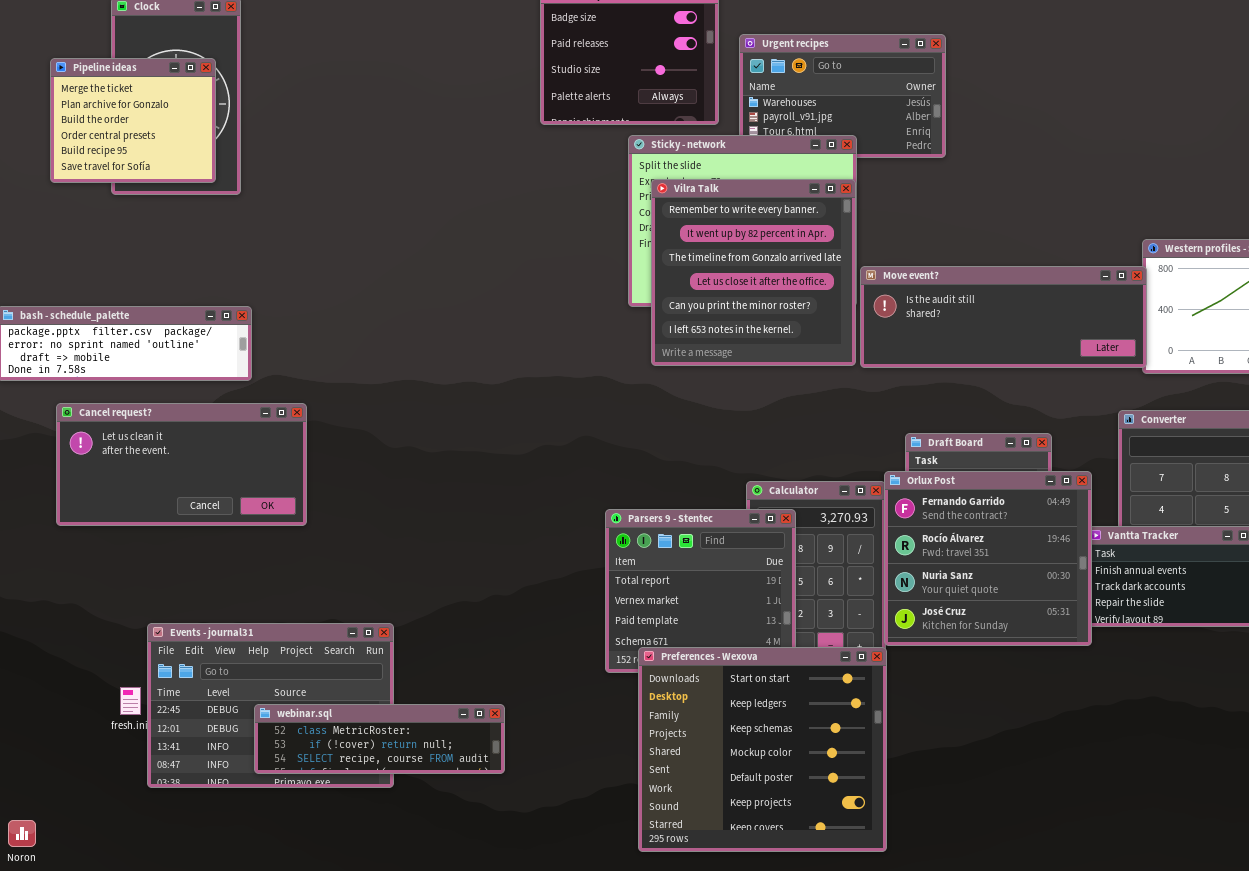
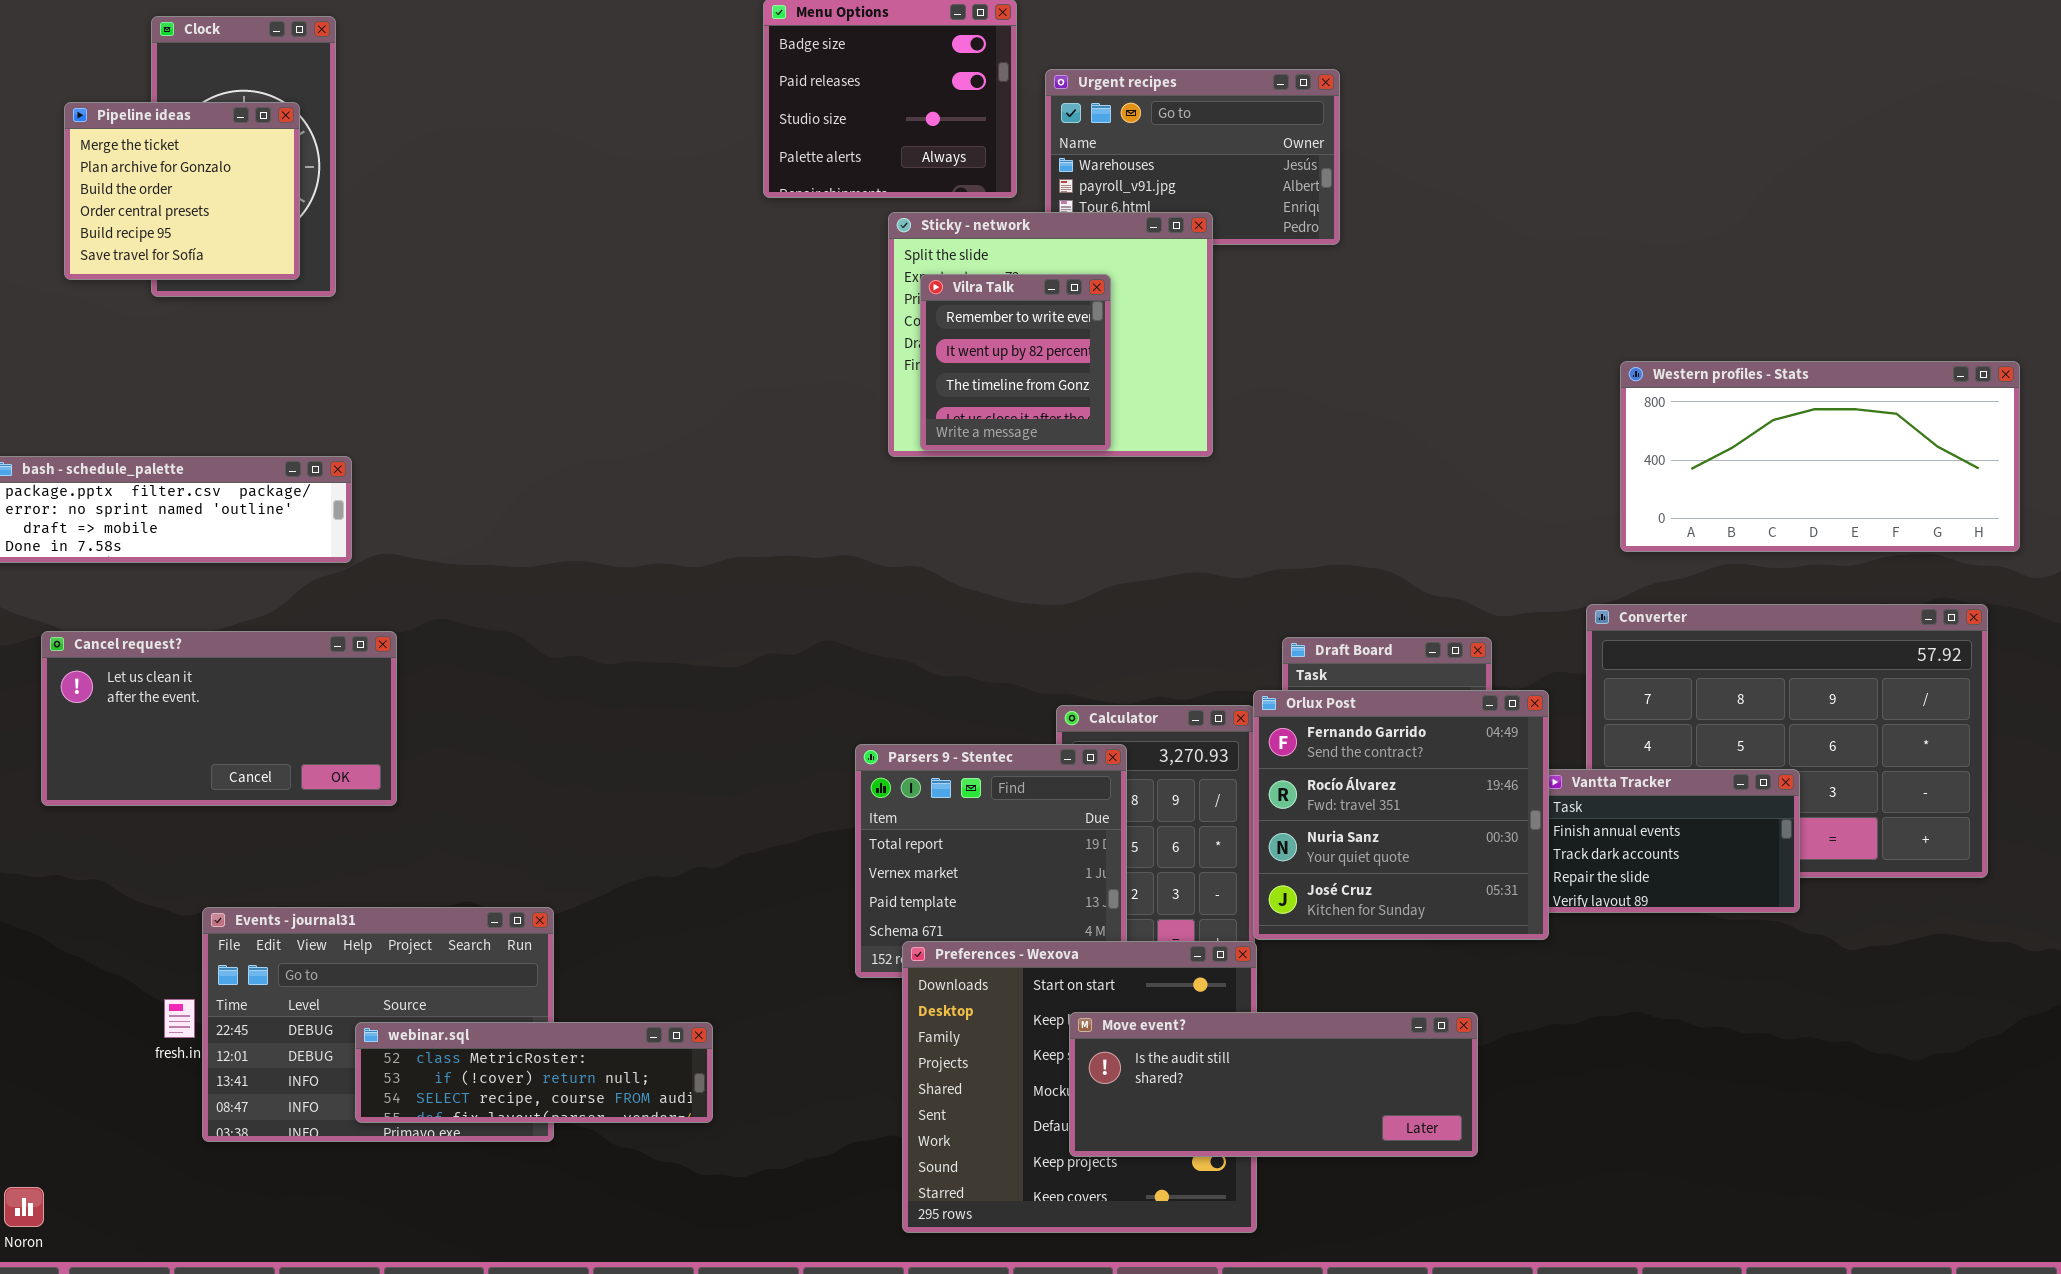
Vilra Talk: [651,179,856,366] -> [920,274,1111,451], resized
Move event?: [860,266,1147,368] -> [1069,1012,1478,1157], moved
Cancel request?: [56,403,307,526] -> [41,631,397,806], moved

